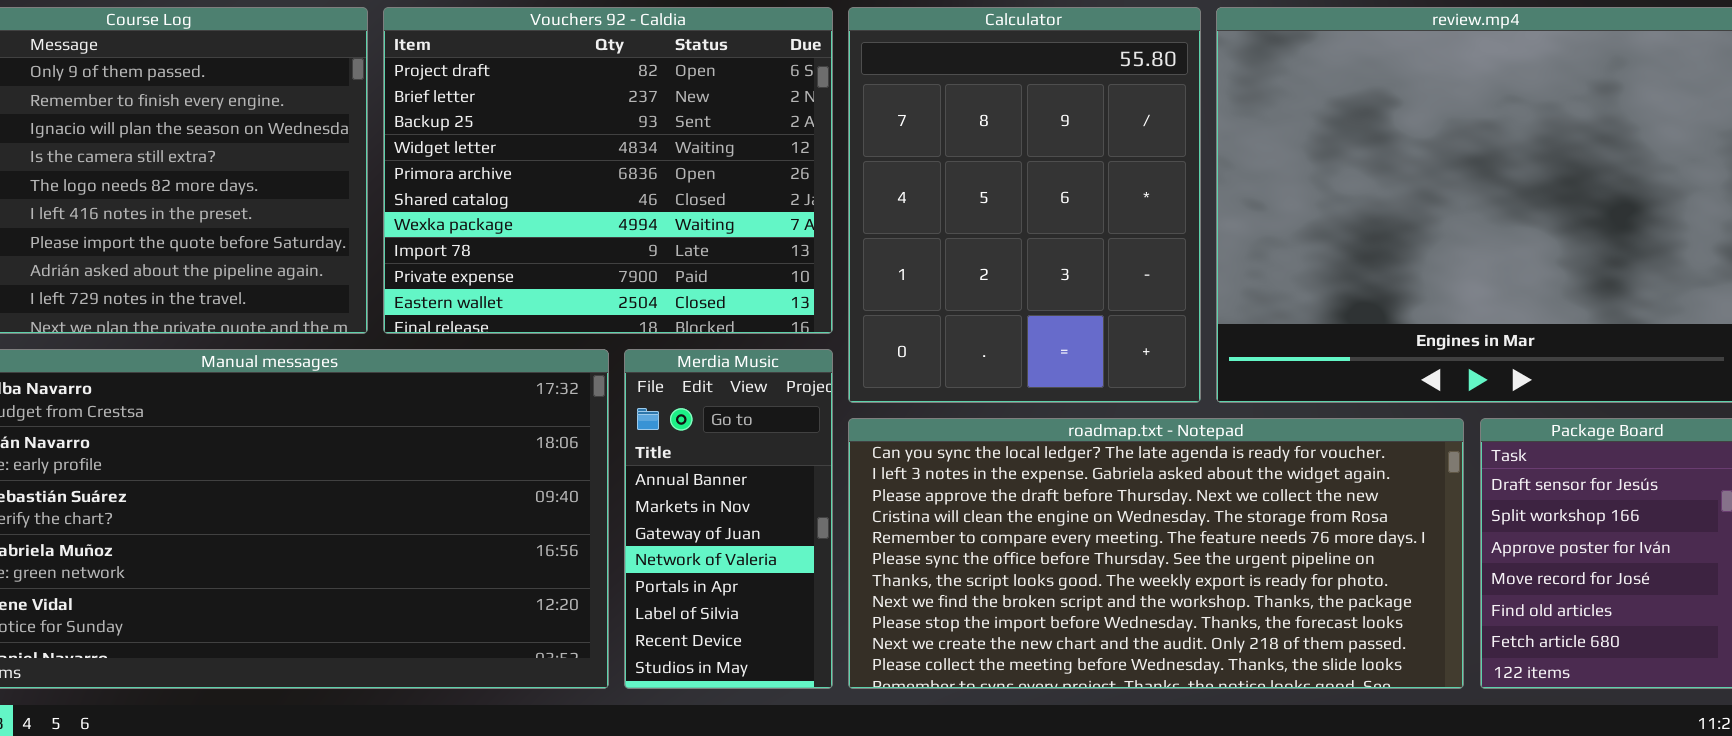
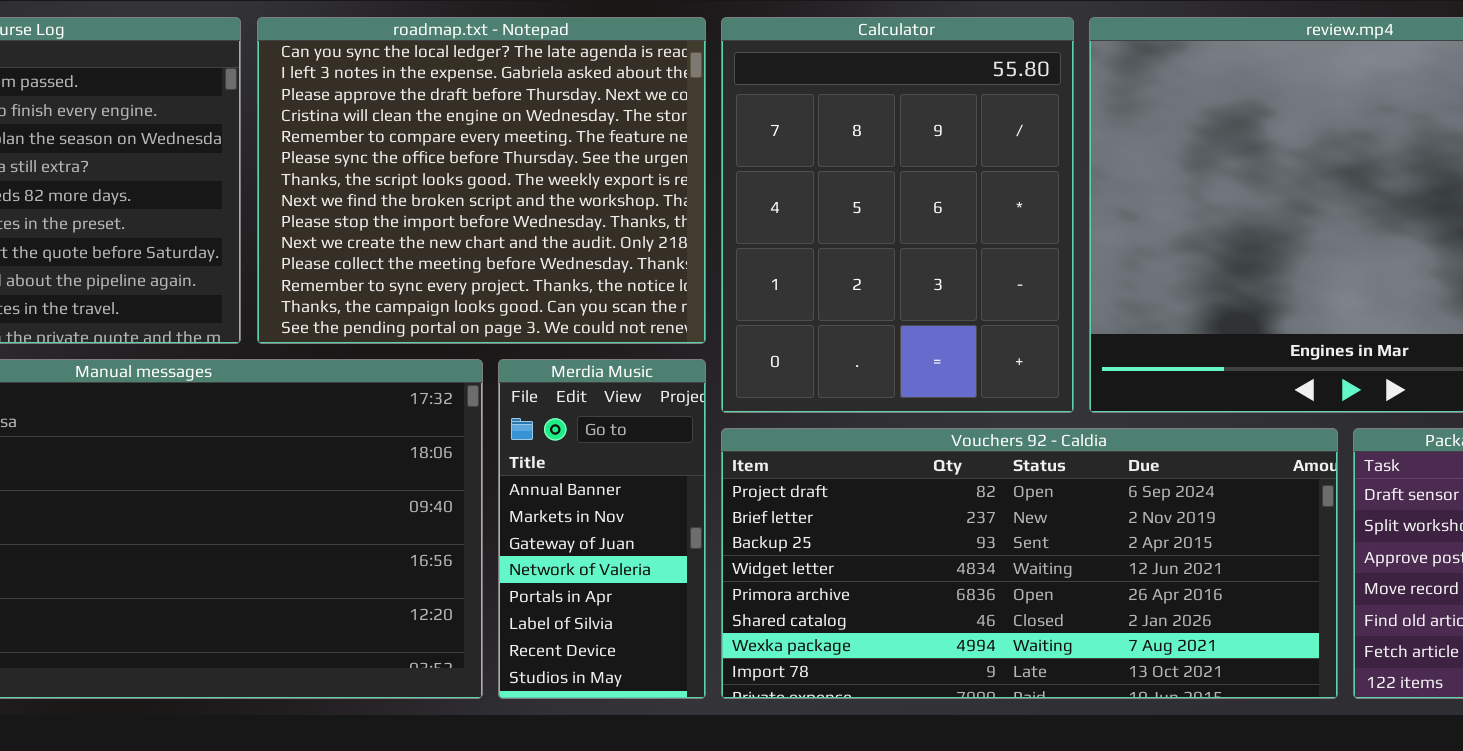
Vouchers 92 - Caldia: [383,7,833,334] -> [721,428,1338,699], moved, resized
roadmap.txt - Notepad: [848,418,1464,689] -> [257,17,706,344], moved, resized

